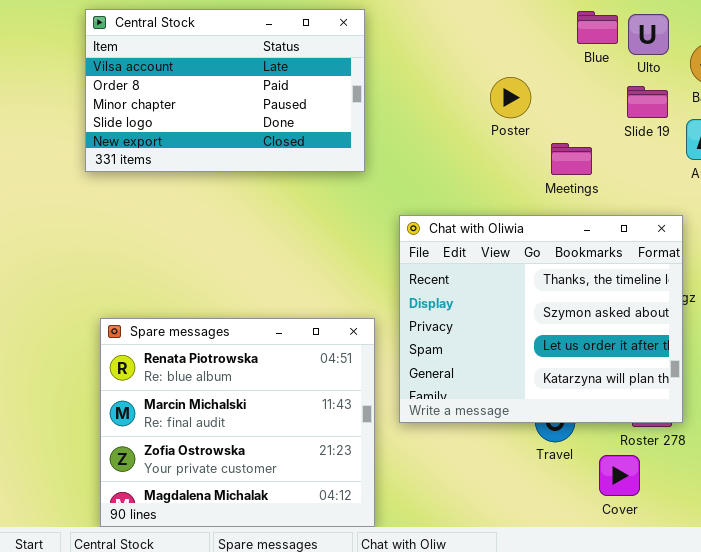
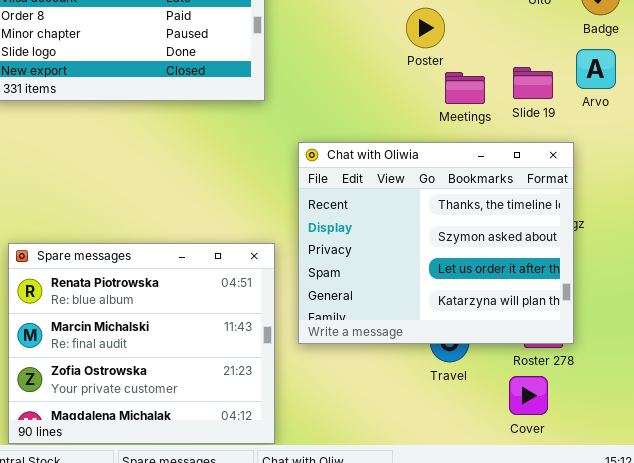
Poster: [490,77,531,118] -> [406,8,445,48], moved
Slide 19: [627,86,668,118] -> [513,67,553,99], moved
Cover: [599,455,640,496] -> [509,376,548,415], moved

